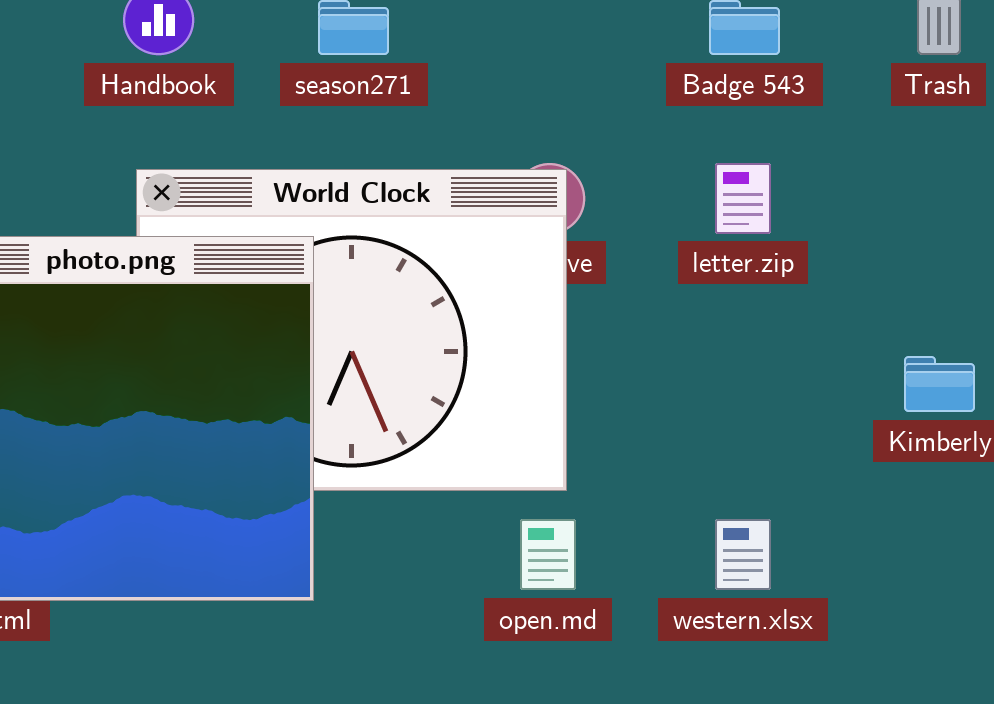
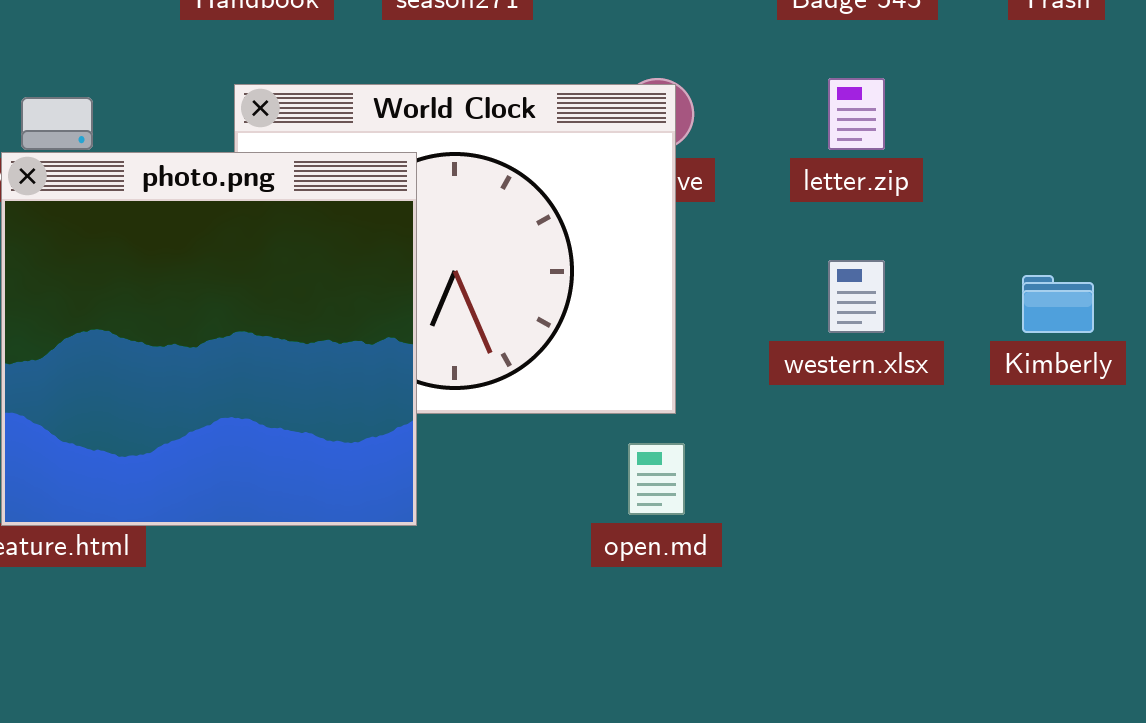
western.xlsx: [715,519,771,590] -> [828,260,885,333], moved

